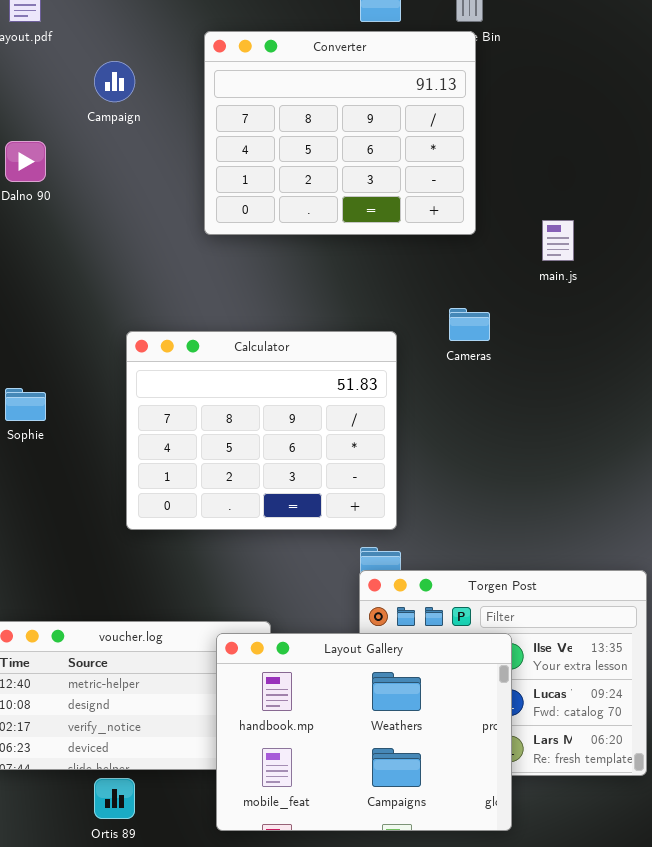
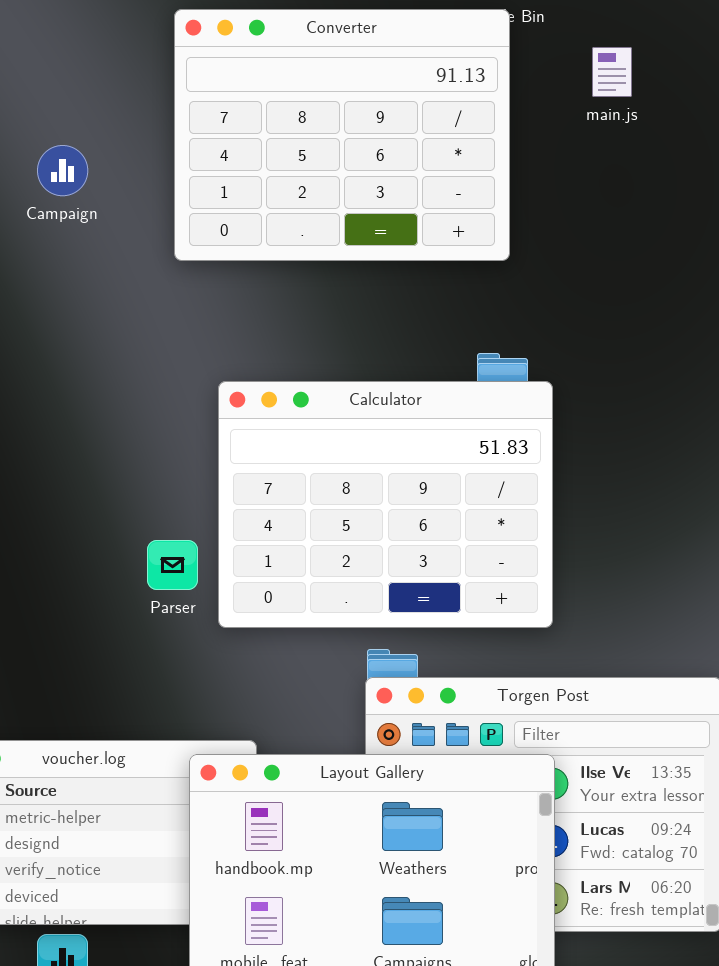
Campaign: [94,61,135,102] -> [37,145,88,196], moved
main.js: [542,220,574,261] -> [592,47,632,97], moved
Calculator: [126,331,397,530] -> [218,381,553,628], moved

